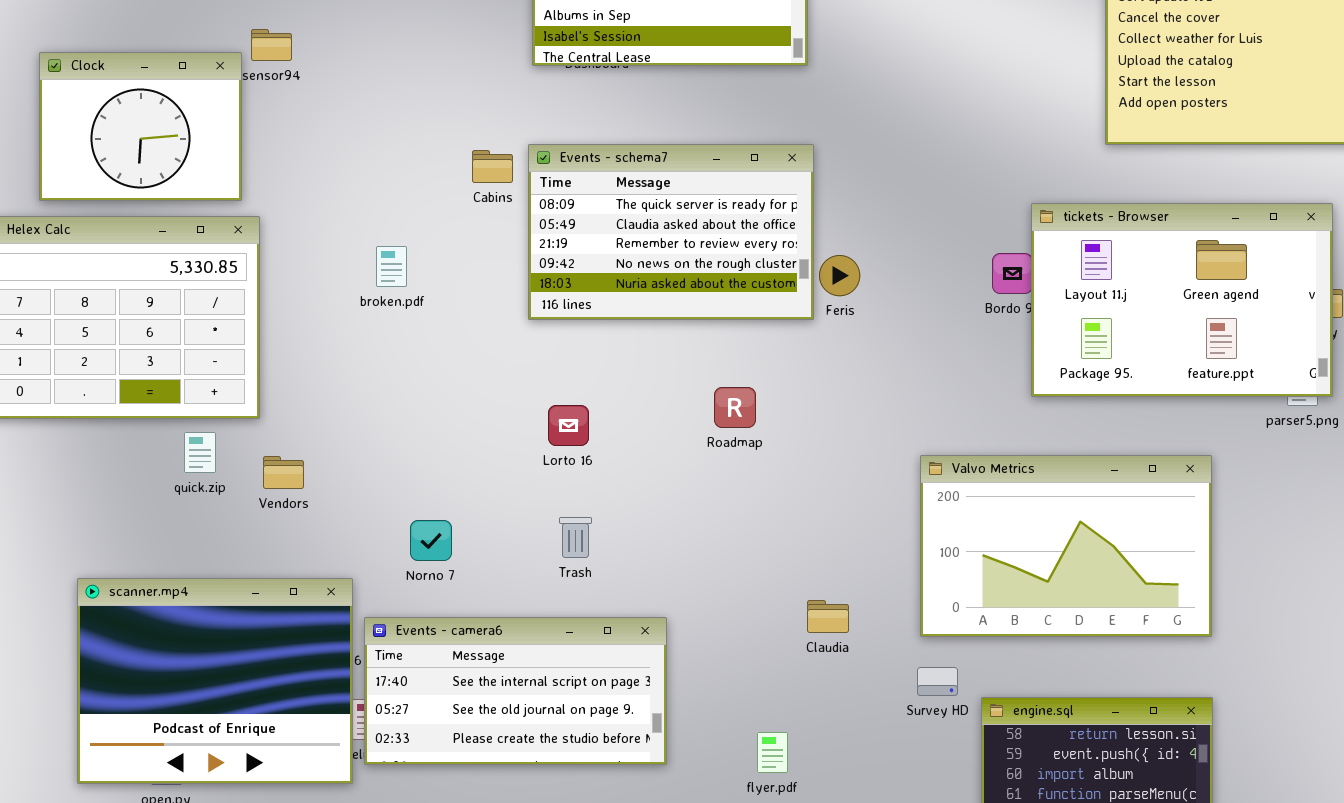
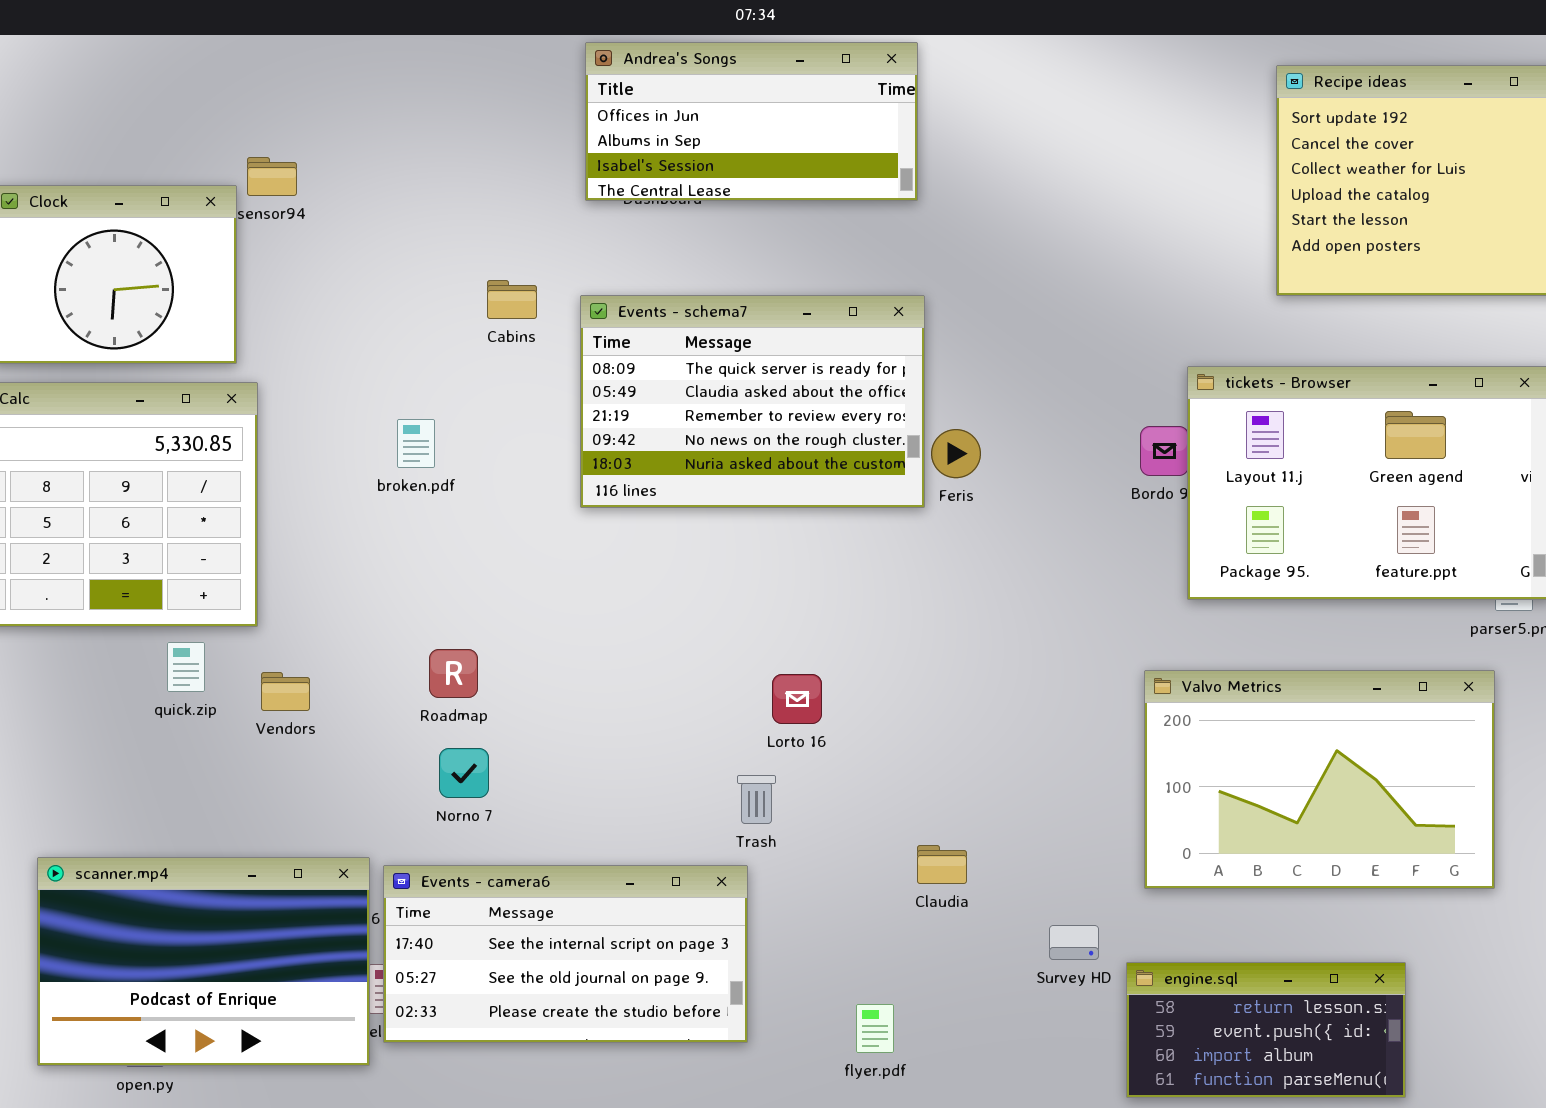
Cabins: [472,150,513,183] -> [487,280,537,319], moved
Roadmap: [714,387,756,428] -> [429,649,478,698], moved
Lorto 16: [548,405,589,446] -> [772,674,822,724], moved
Valvo Metrics: [920,455,1212,637] -> [1144,670,1495,889], moved
Trash: [559,517,592,558] -> [737,775,776,824], moved
scanner.mp4: [77,578,353,784] -> [37,857,370,1066], resized

